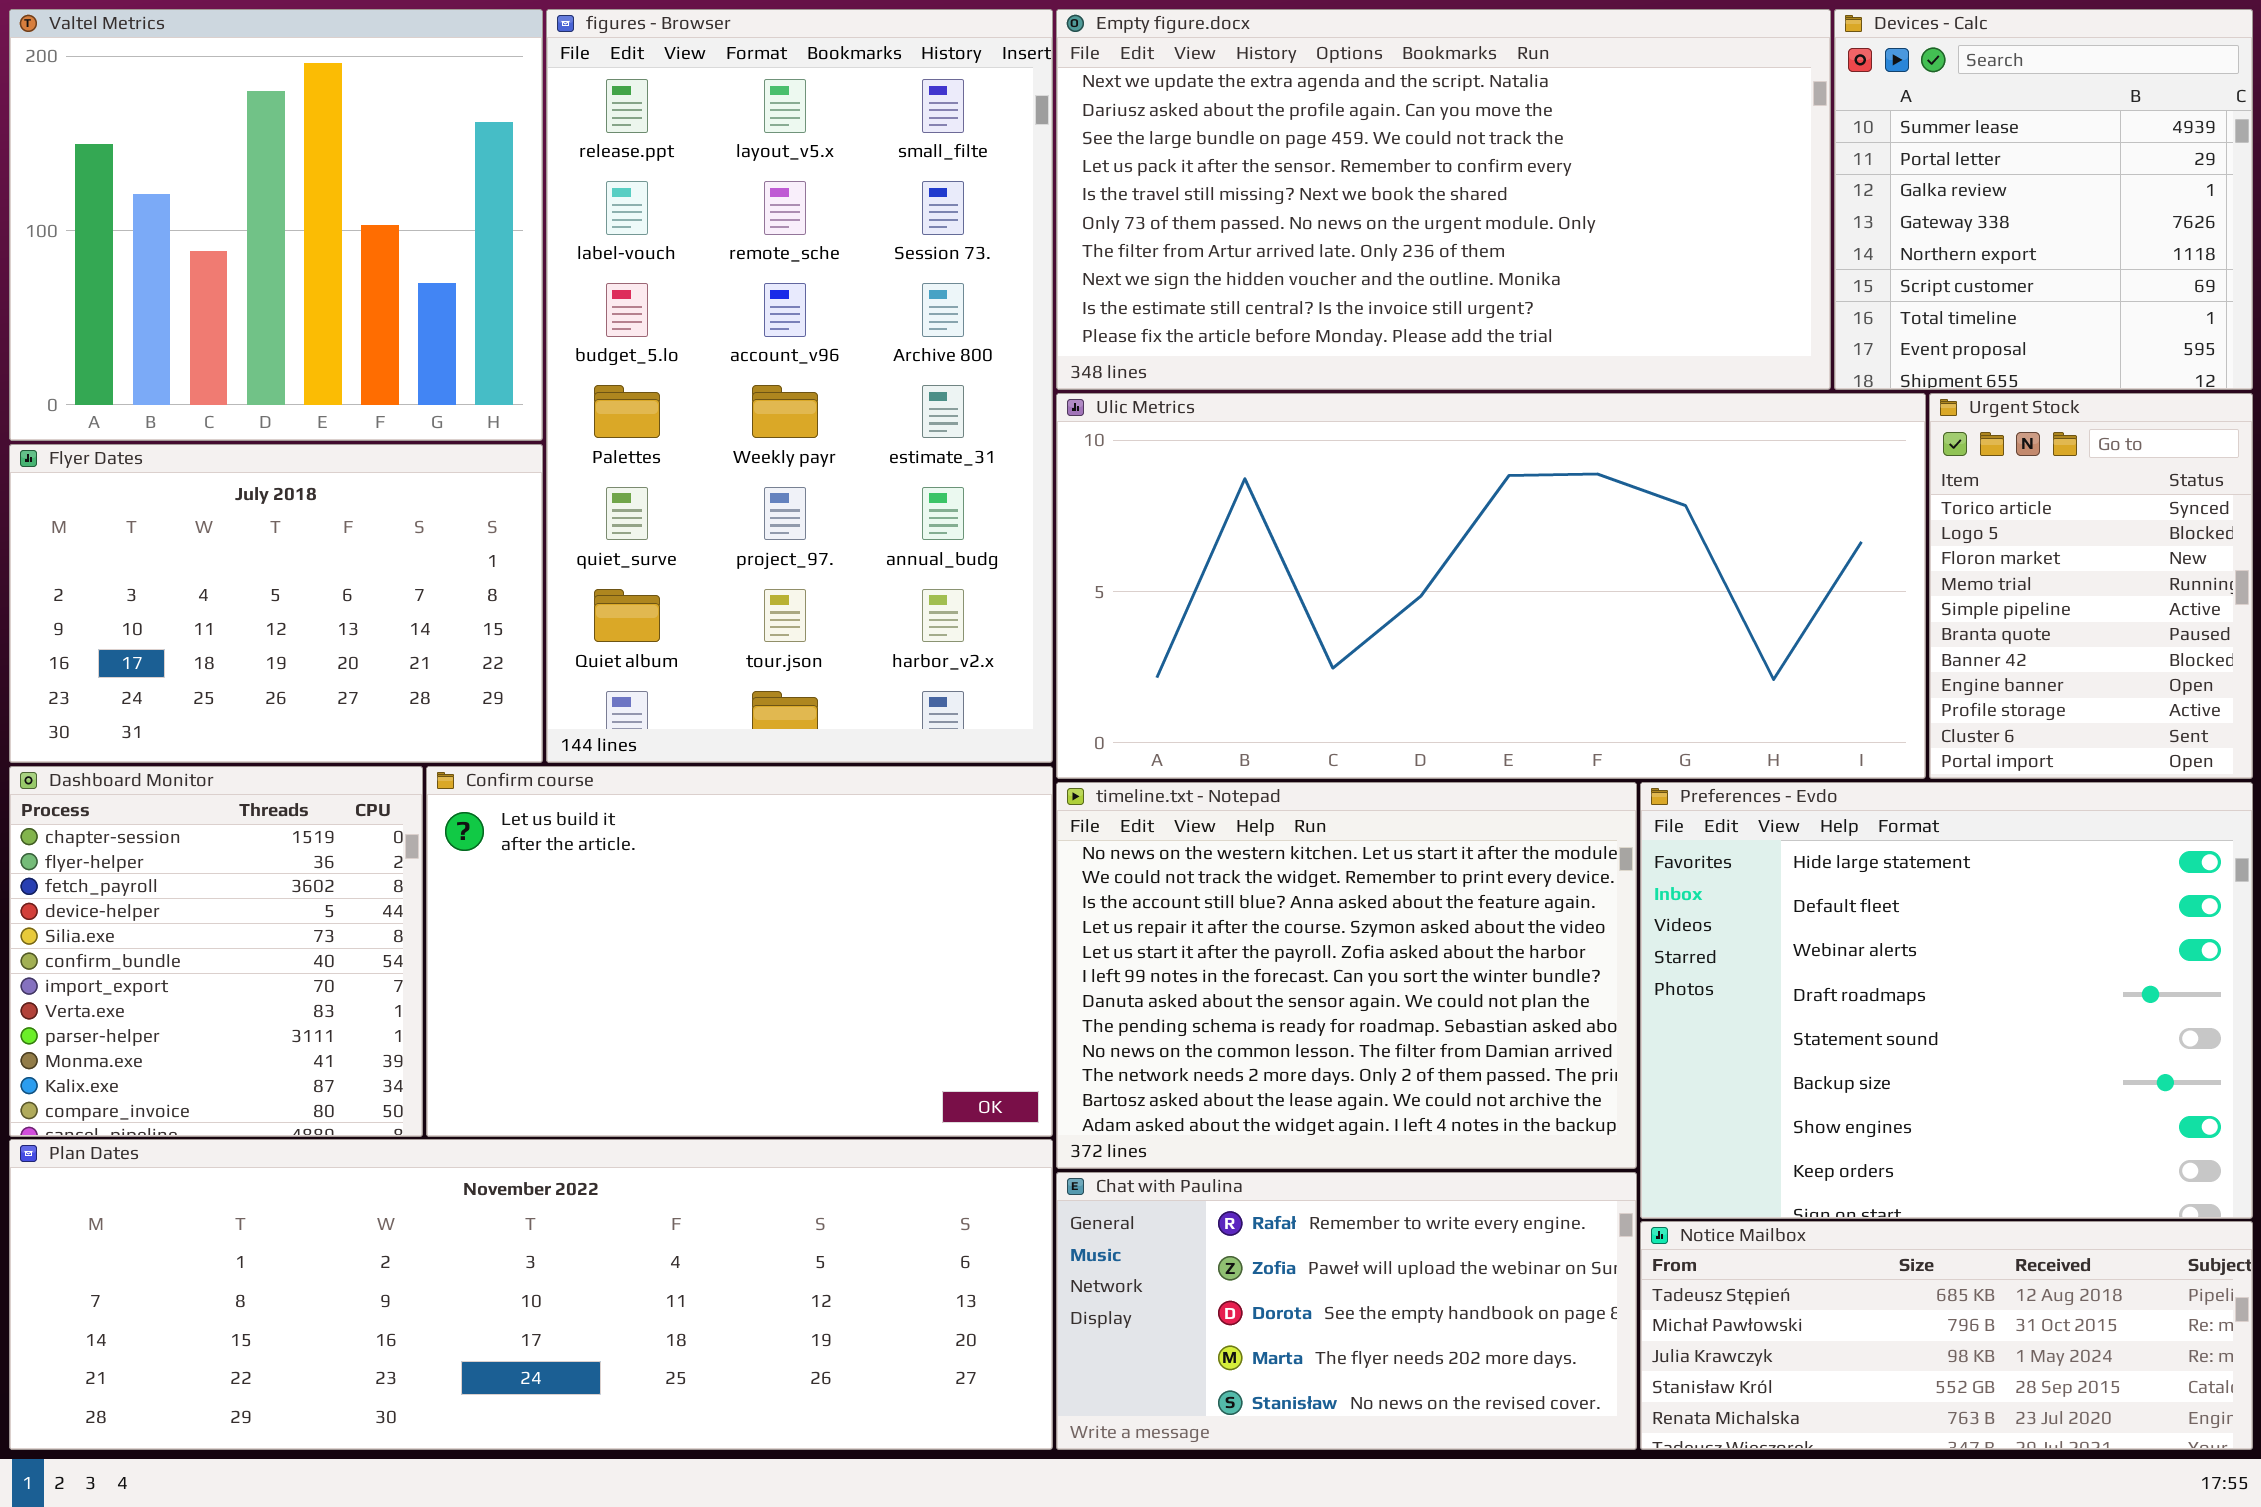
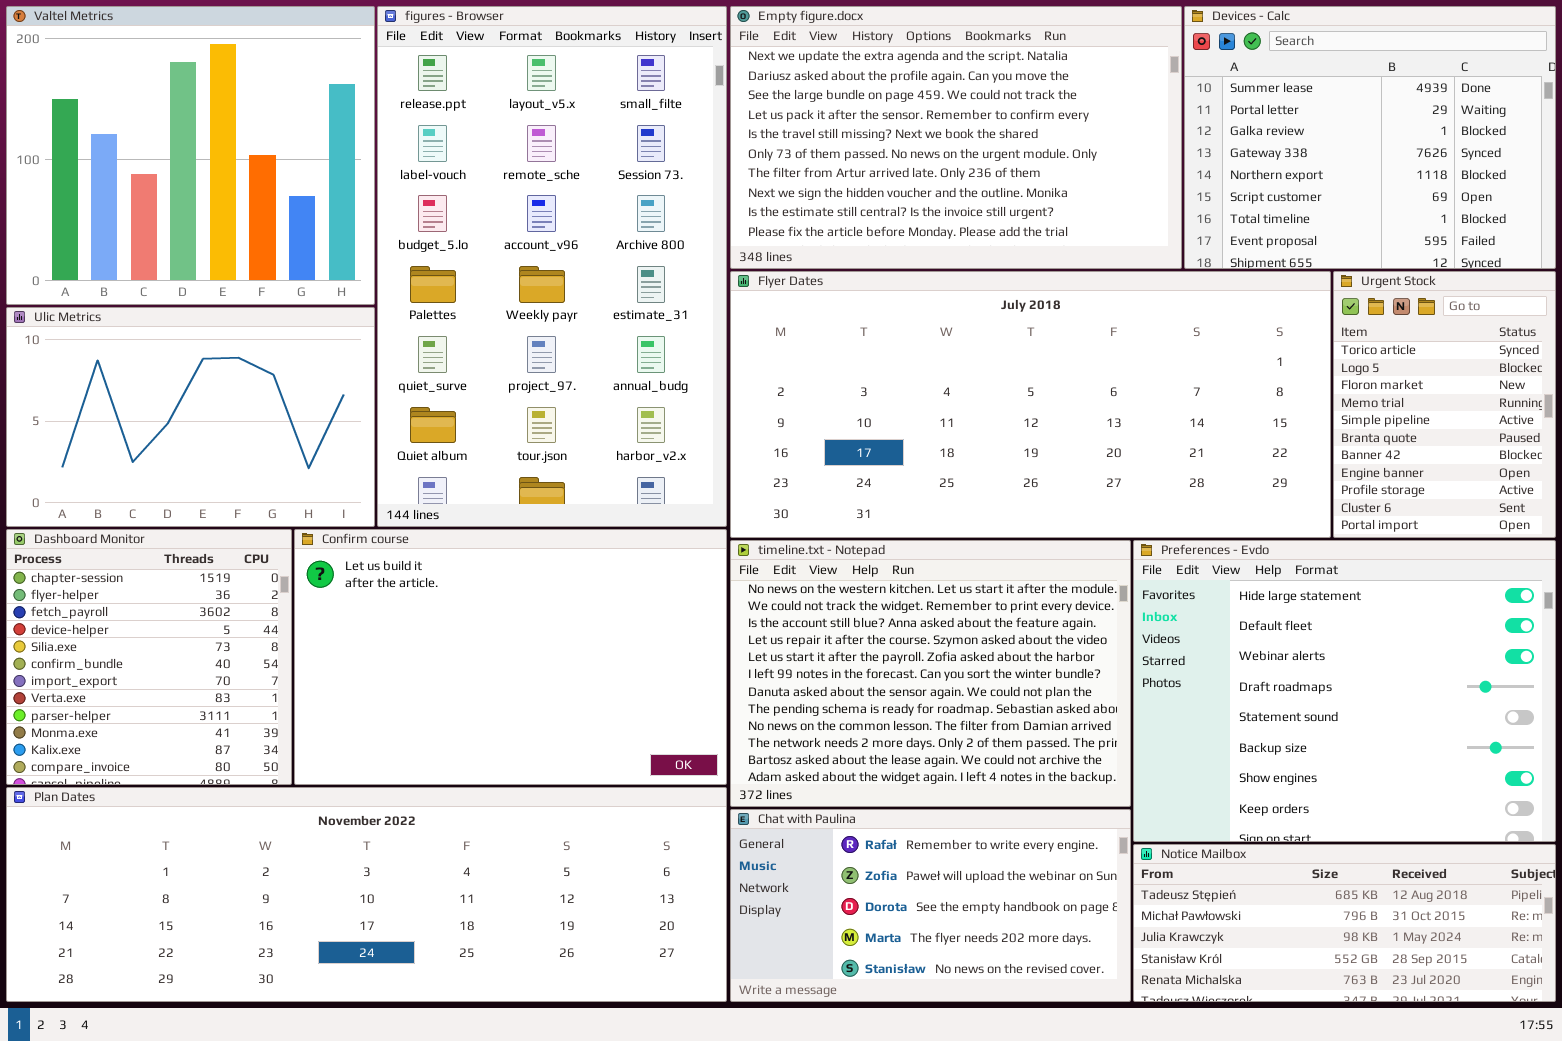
Empty figure.docx: [1056,9,1831,390] -> [730,6,1182,269], resized
Devices - Calc: [1834,9,2253,390] -> [1184,6,1556,269], resized
Ulic Metrics: [1056,393,1926,779] -> [6,307,375,527], moved, resized
Flyer Dates: [9,444,543,763] -> [730,271,1331,538], moved, resized

